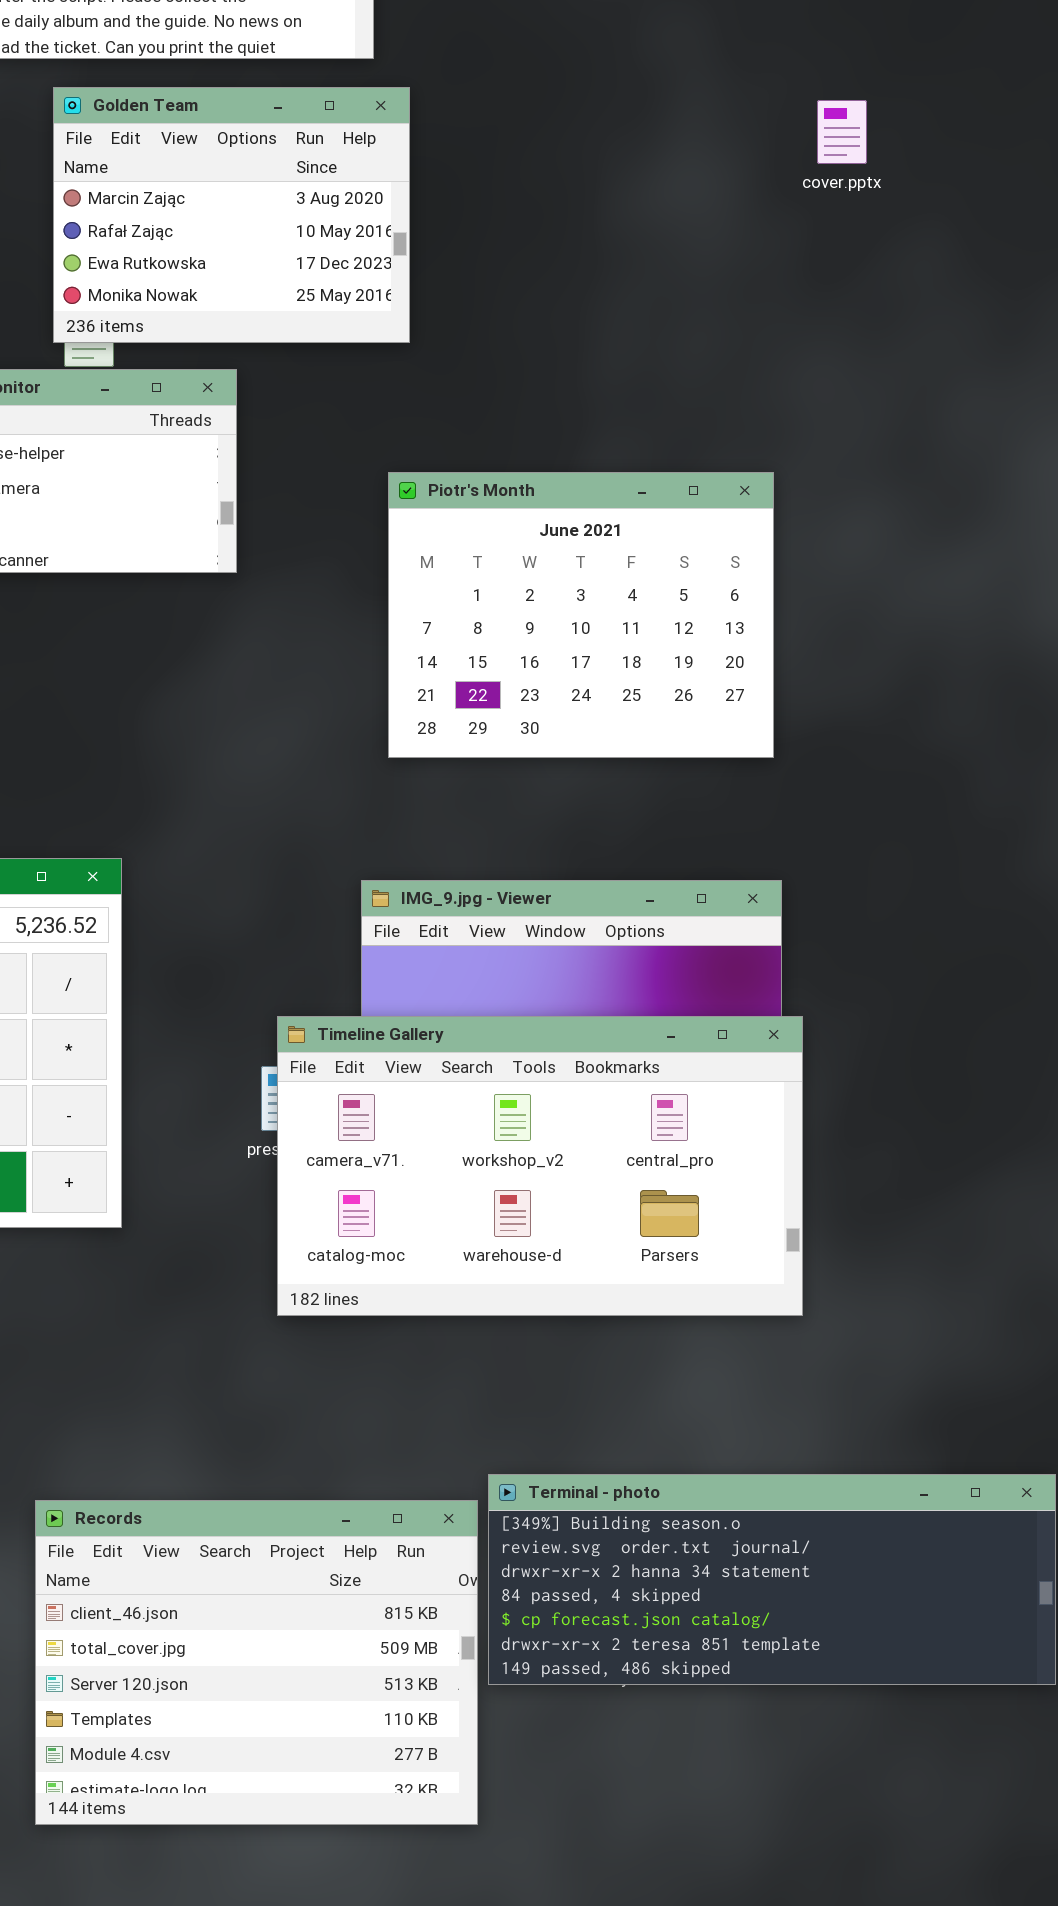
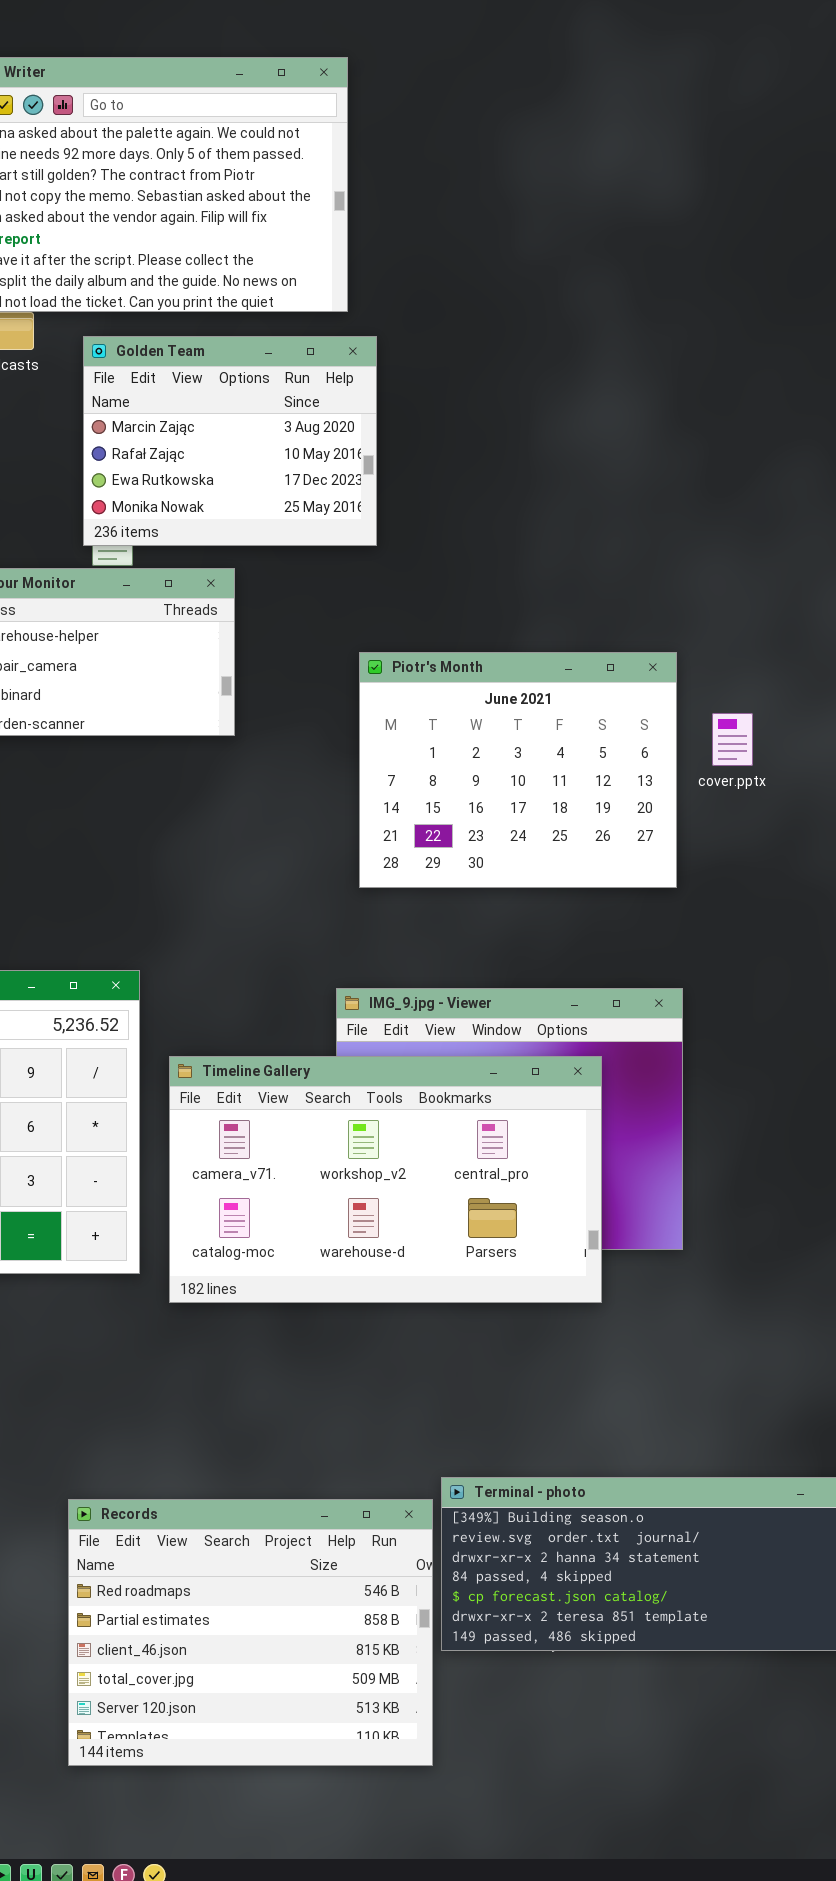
cover.pptx: [817,100,867,164] -> [712,713,753,766], moved
Timeline Gallery: [277,1016,803,1316] -> [169,1056,602,1303], moved
Records: [35,1500,478,1825] -> [68,1499,433,1766], scrolled up 2 rows

